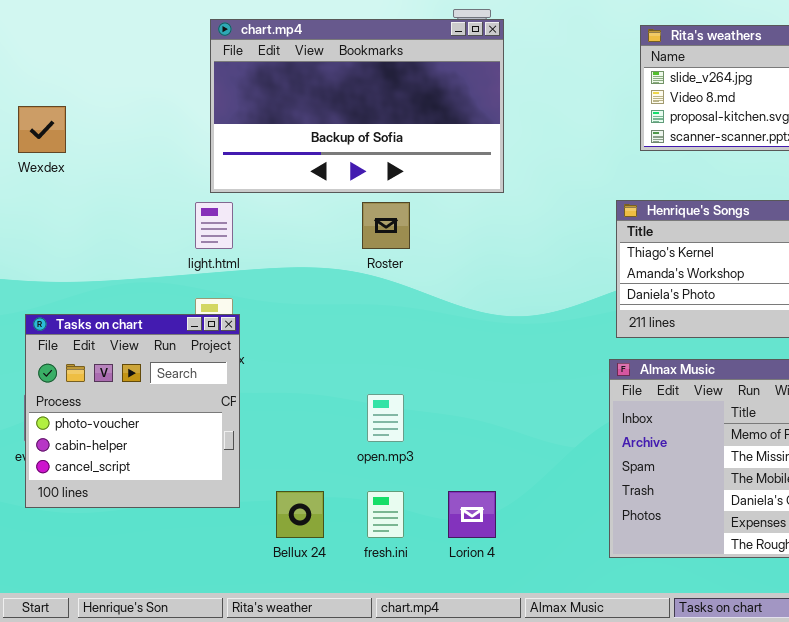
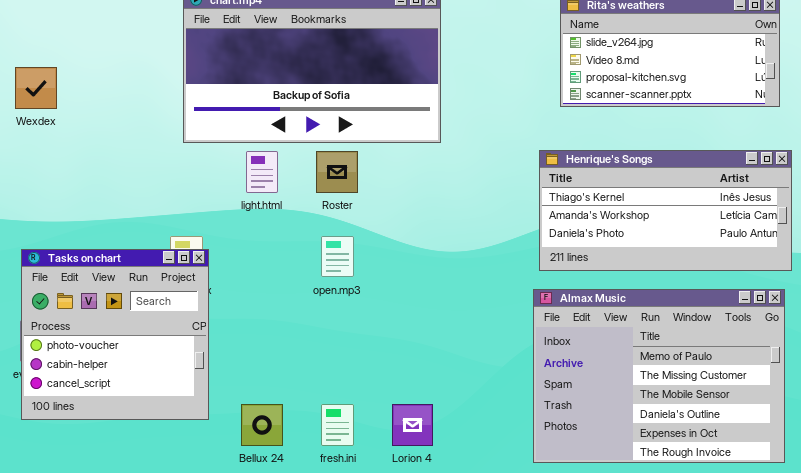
light.html: [195,202,233,249] -> [246,151,278,193], moved
open.mp3: [367,394,404,442] -> [321,236,354,277], moved

